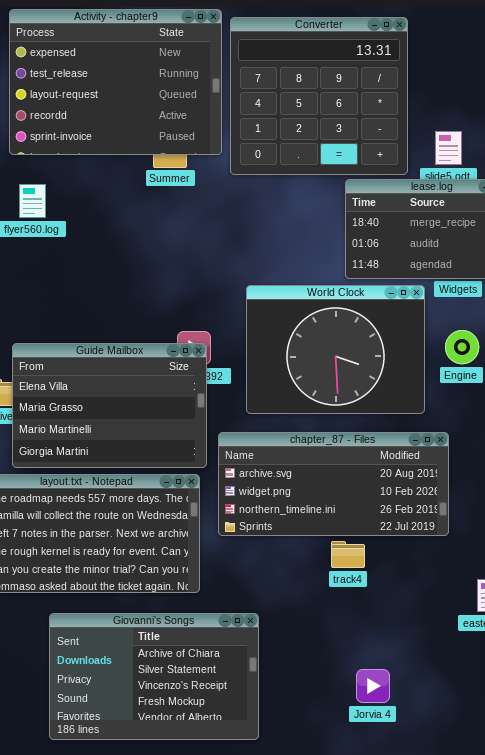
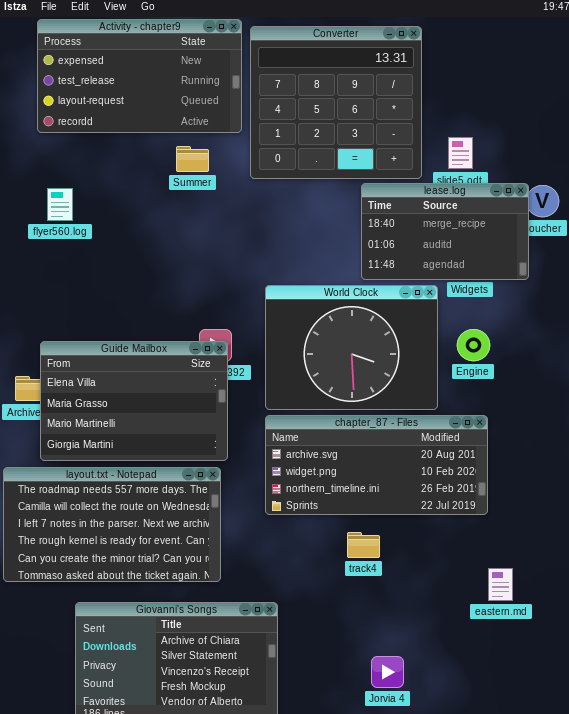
Activity - chapter9: [9,9,222,155] -> [37,19,242,133], resized
chapter_87 - Files: [218,432,449,536] -> [265,415,488,515], moved

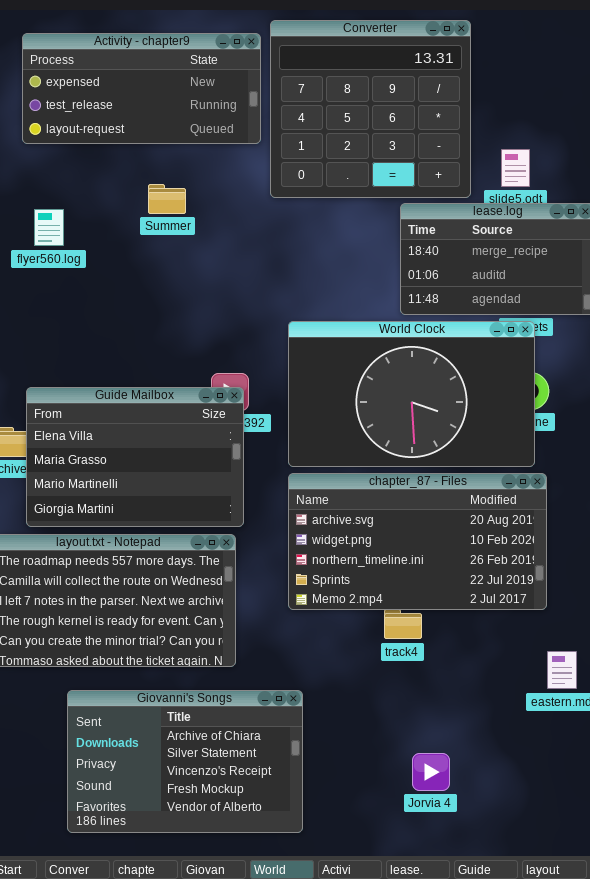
Activity - chapter9: [37,19,242,133] -> [22,33,261,144], resized
Summer: [176,146,209,172] -> [148,184,186,214], moved
World Clock: [265,285,438,410] -> [288,321,535,467], resized
chapter_87 - Files: [265,415,488,515] -> [288,473,547,610], resized

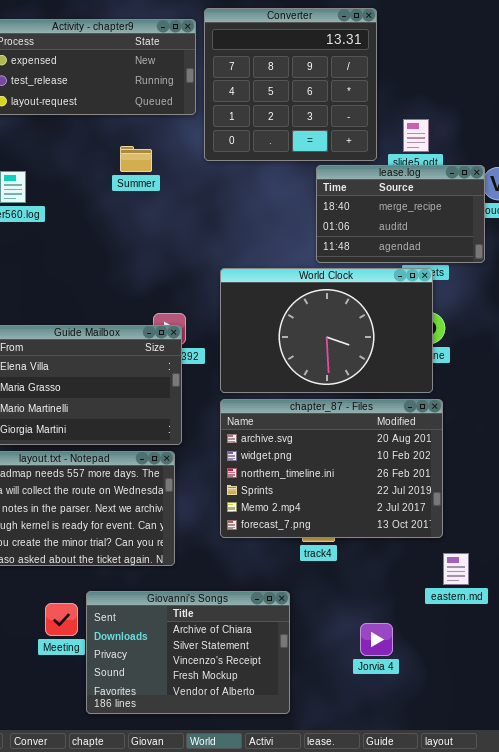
Summer: [148,184,186,214] -> [120,146,152,172], moved
chapter_87 - Files: [288,473,547,610] -> [220,399,443,538], resized
Giovanni's Songs: [67,690,303,833] -> [86,591,290,714], moved
Jorvia 4: [412,753,450,791] -> [360,623,393,656], moved

